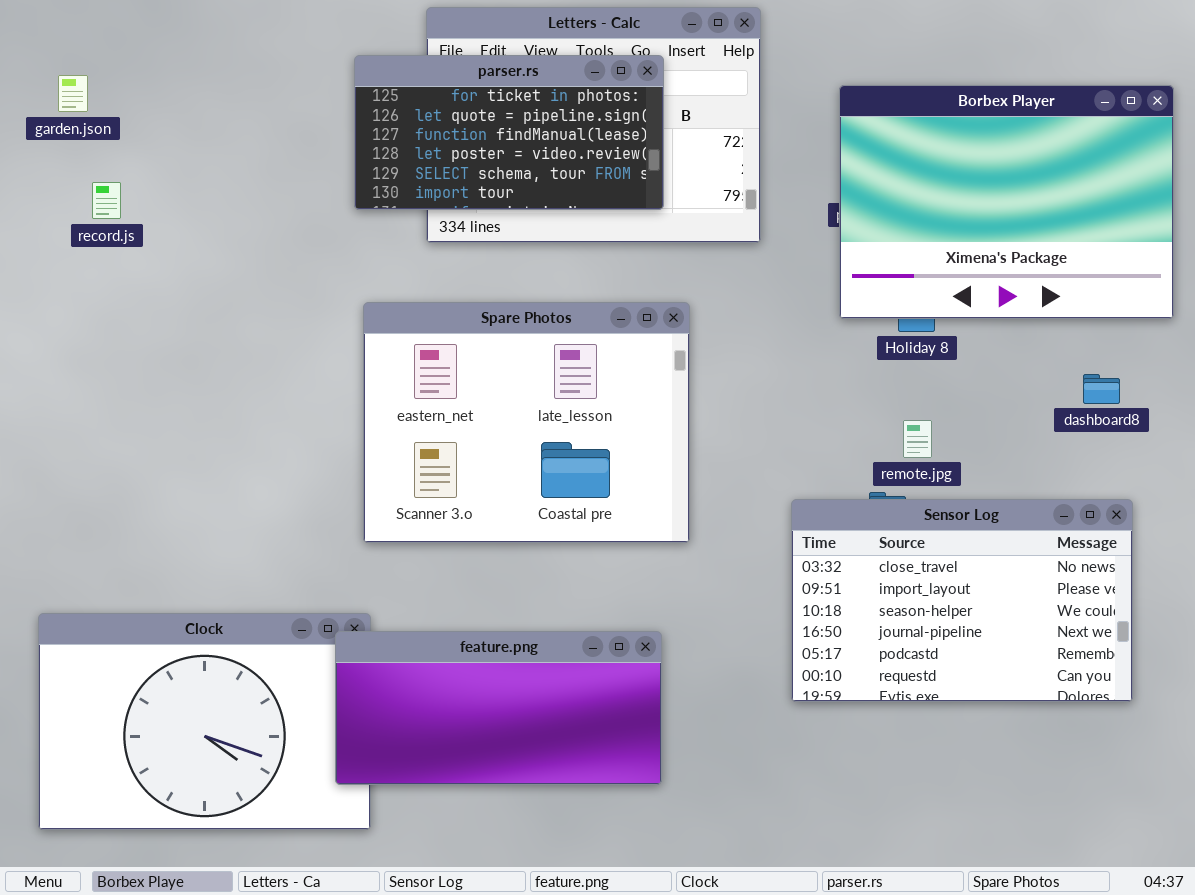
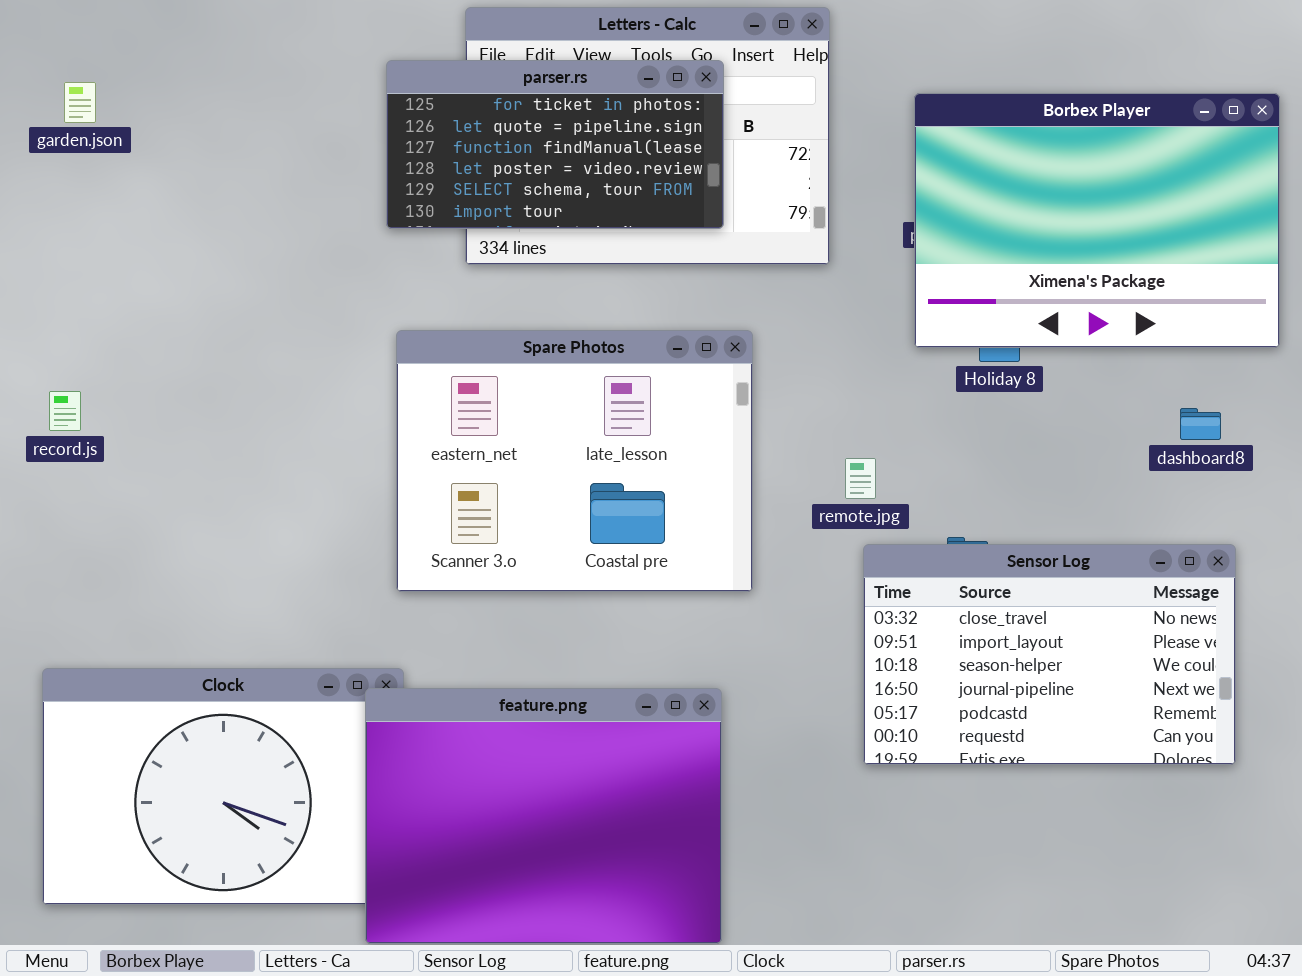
record.js: [92,182,121,219] -> [49,391,81,431], moved
remote.jpg: [903,420,932,458] -> [845,458,876,499], moved
feature.png: [335,631,662,785] -> [365,688,722,944], resized

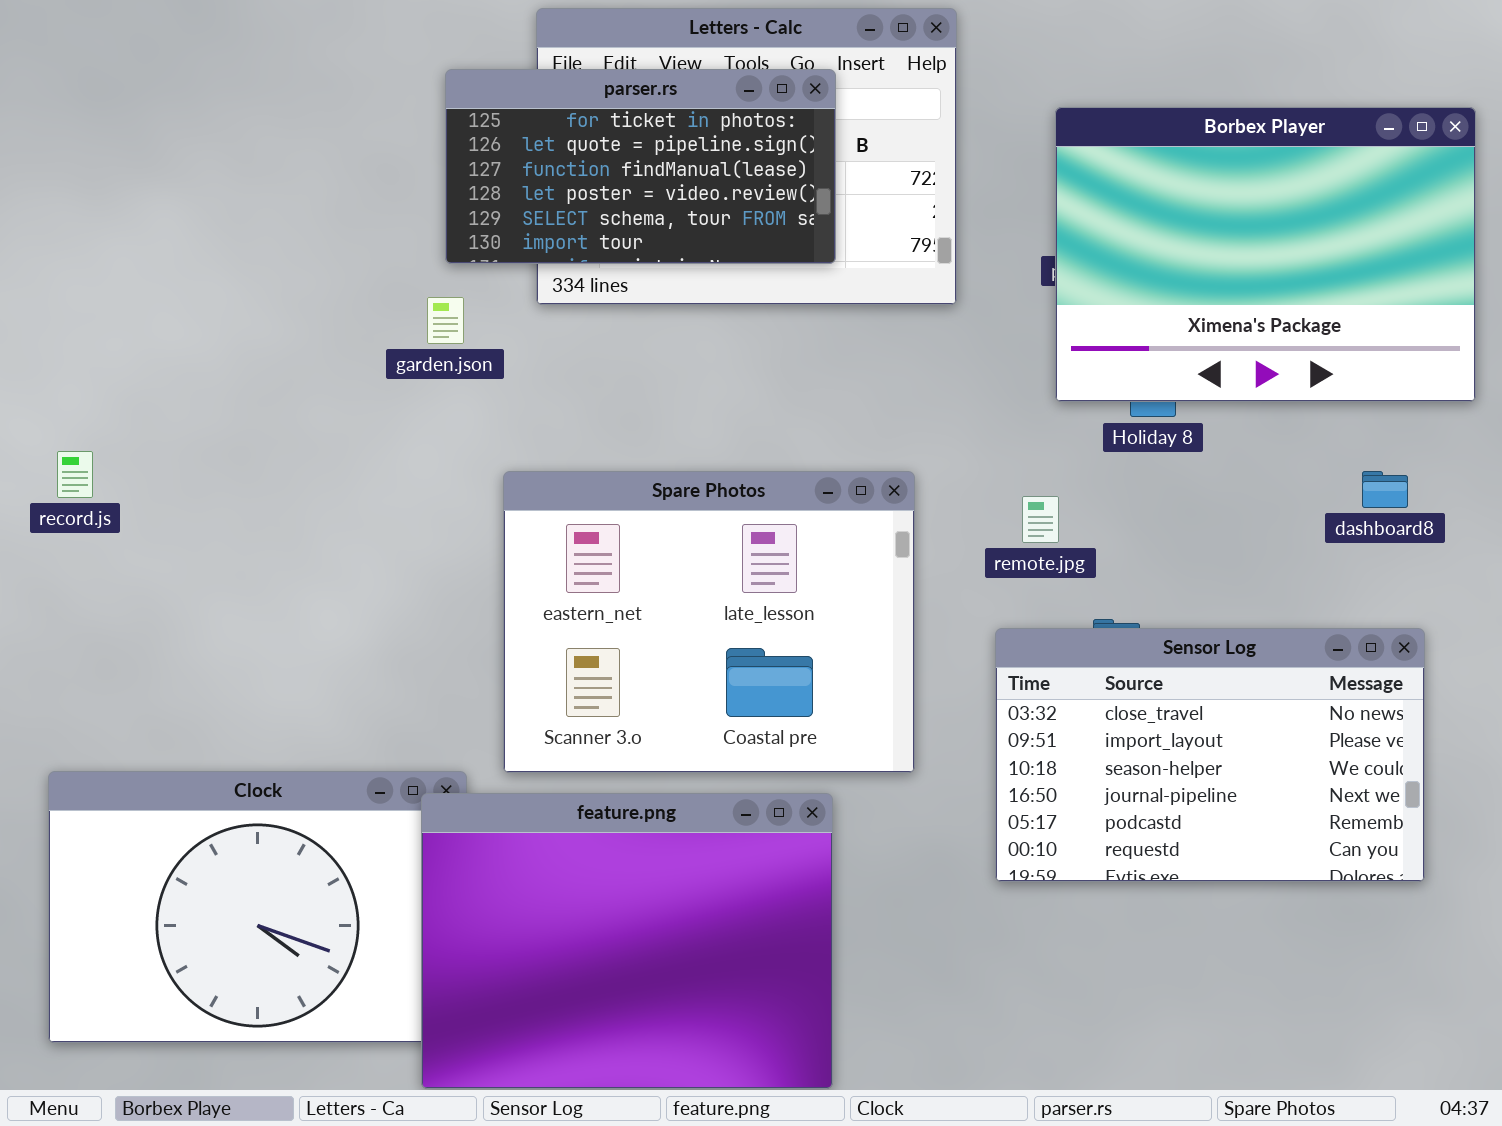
garden.json: [64,82,96,123] -> [427,297,464,344], moved
Spare Photos: [396,330,753,592] -> [503,471,915,773], moved
remote.jpg: [845,458,876,499] -> [1022,496,1059,543], moved

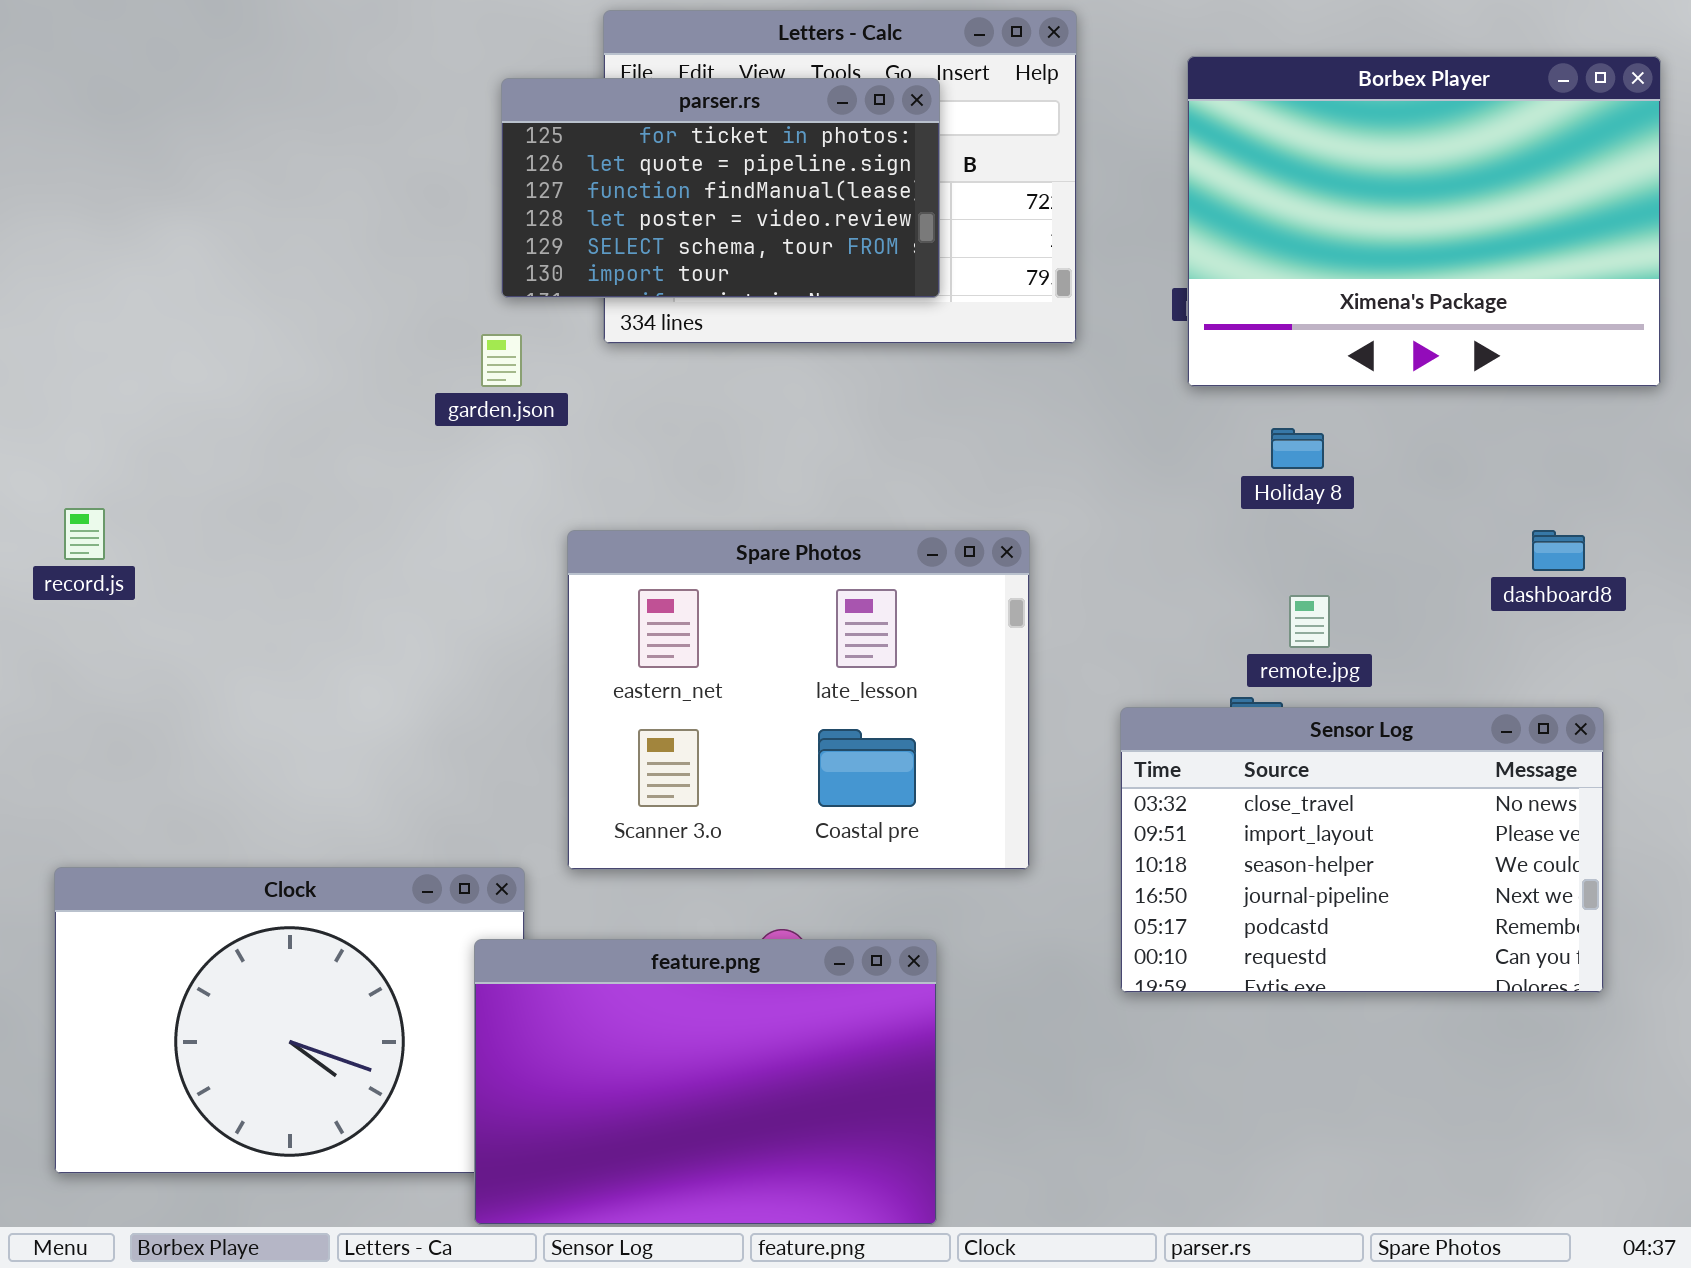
Borbex Player: [1055,107,1476,402] -> [1187,56,1661,387], moved
remote.jpg: [1022,496,1059,543] -> [1289,595,1330,648], moved
feature.png: [421,793,833,1089] -> [474,939,937,1225], resized

